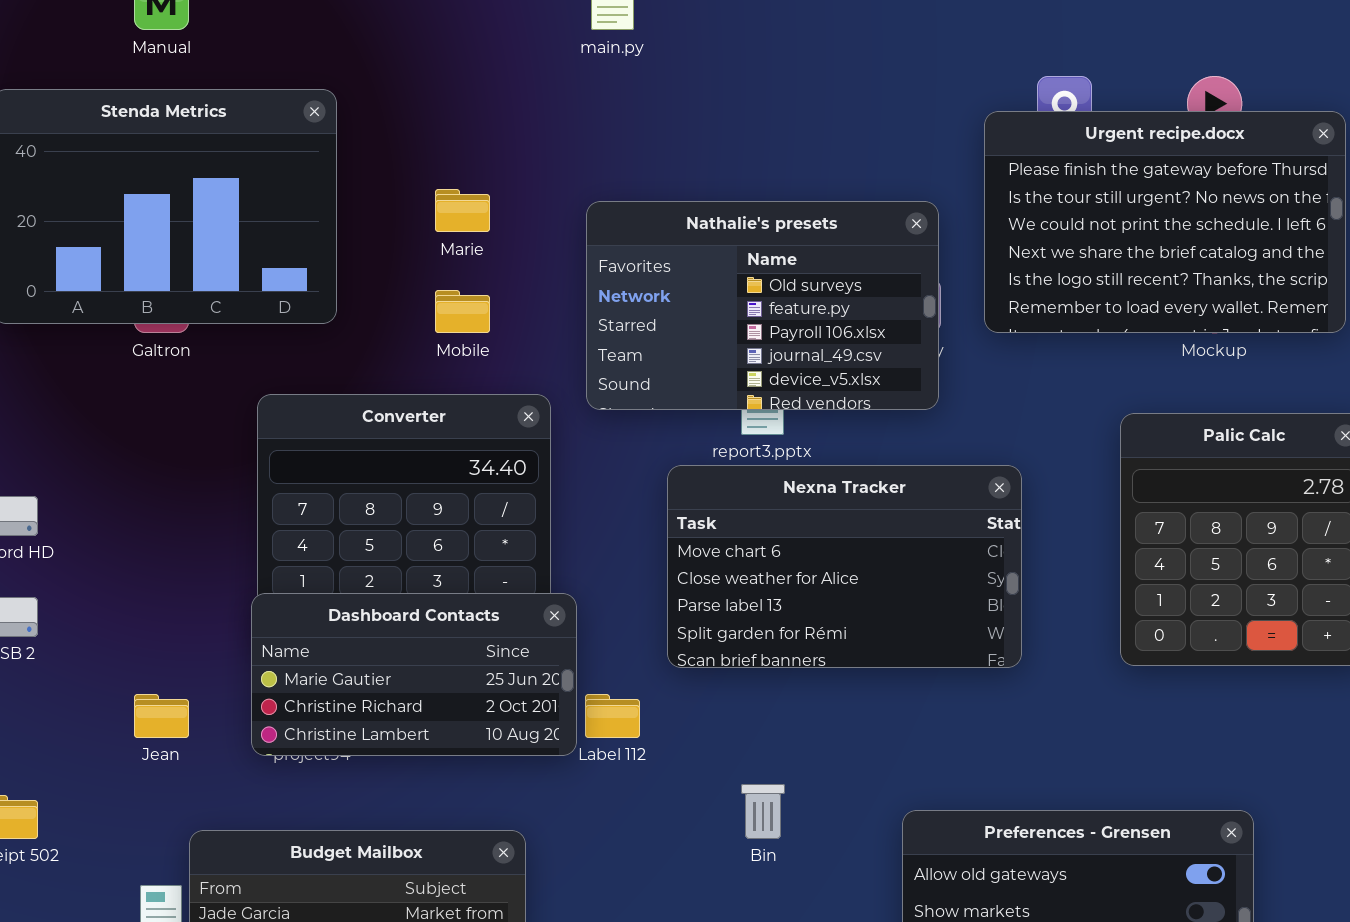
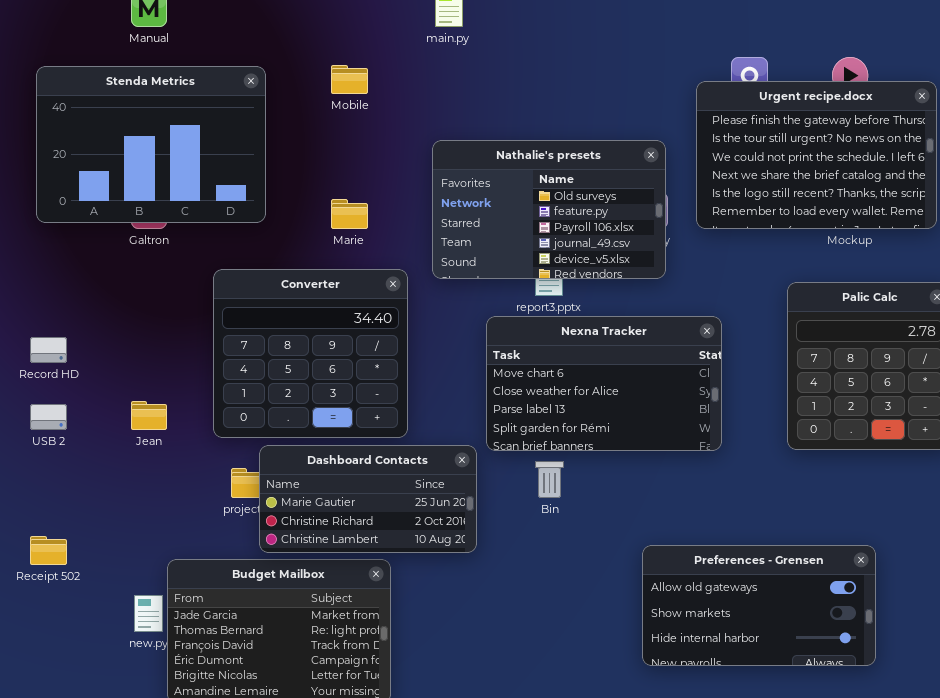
Marie: [435,189,490,232] -> [331,199,368,229], moved
Mobile: [435,290,490,333] -> [331,65,368,94], moved
Dashboard Contacts: [251,593,577,756] -> [259,445,477,553], moved
Jean: [134,694,189,738] -> [131,401,167,430], moved
Bin: [741,784,785,839] -> [535,461,564,498], moved

